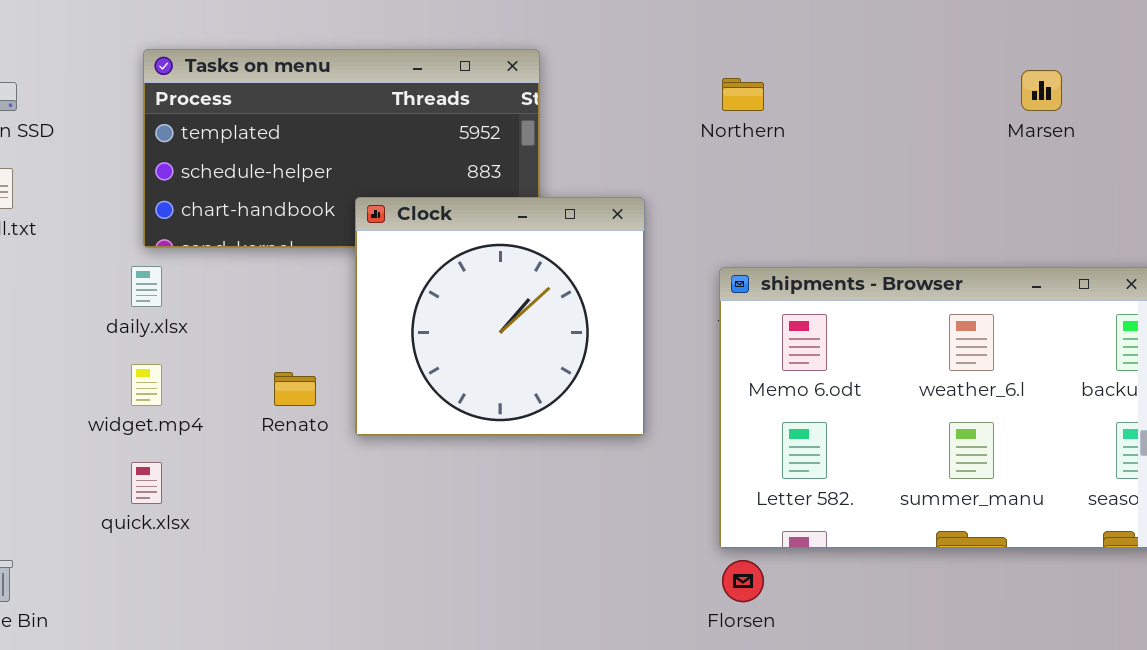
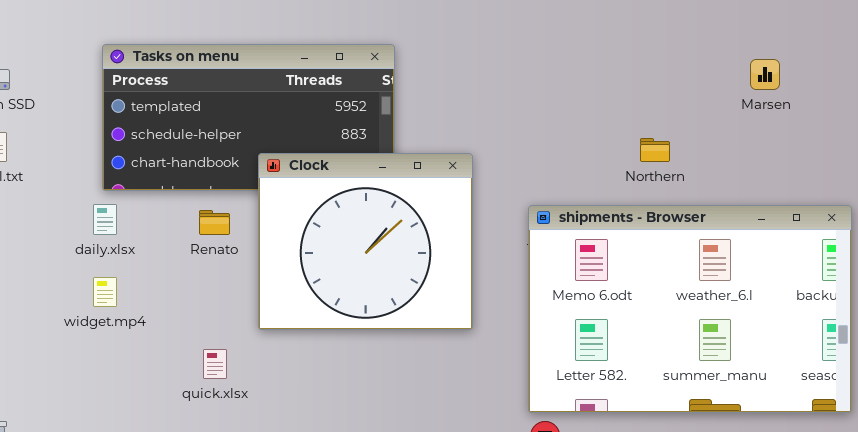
Northern: [722,78,764,111] -> [640,138,670,162], moved
Renato: [274,372,316,406] -> [199,210,230,235], moved
quick.xlsx: [131,462,162,504] -> [203,349,227,379], moved

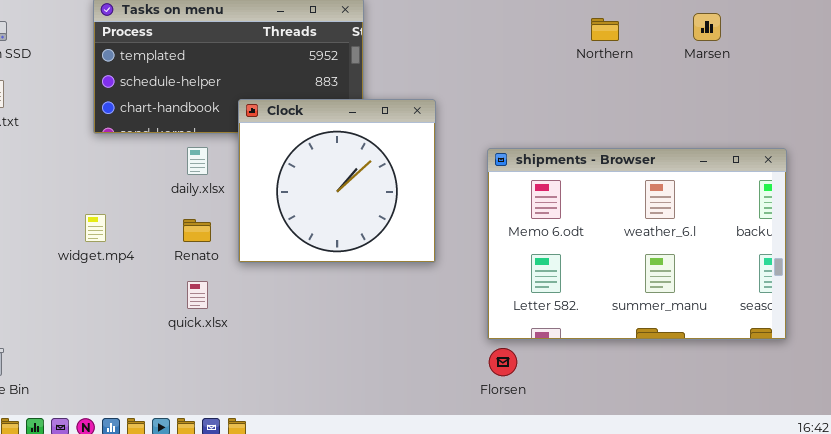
Northern: [640,138,670,162] -> [591,18,619,41], moved
daily.xlsx: [93,204,117,235] -> [187,147,208,175], moved
Renato: [199,210,230,235] -> [183,219,211,242], moved

